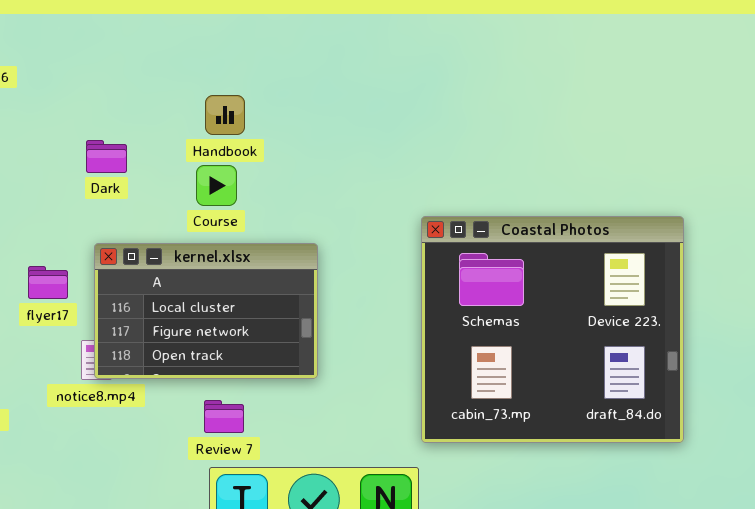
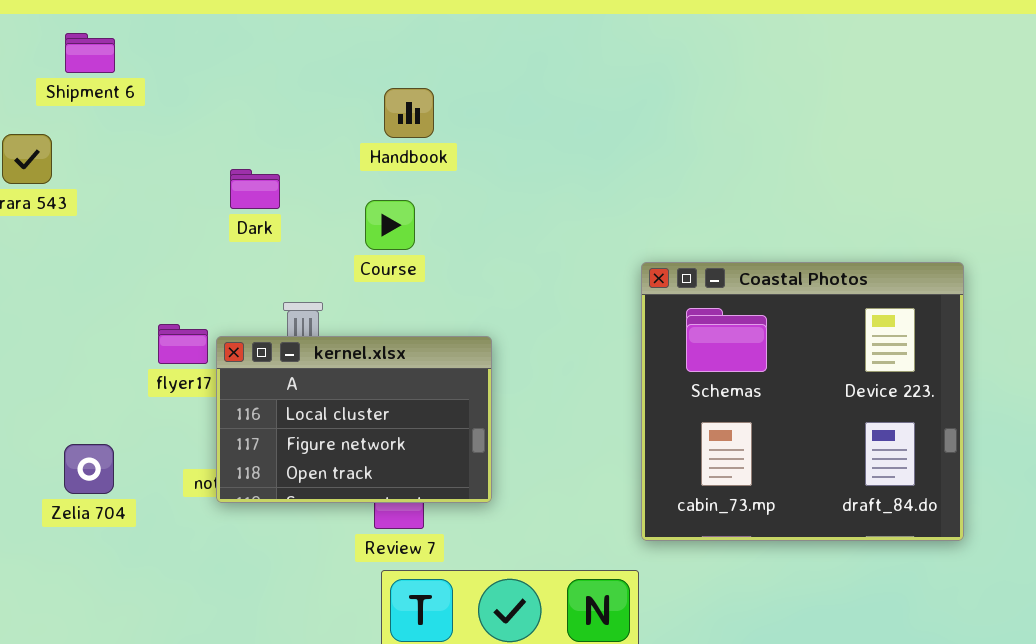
Handbook: [205,95,245,135] -> [384,88,434,138], moved
kernel.xlsx: [94,243,318,379] -> [216,336,492,503], moved

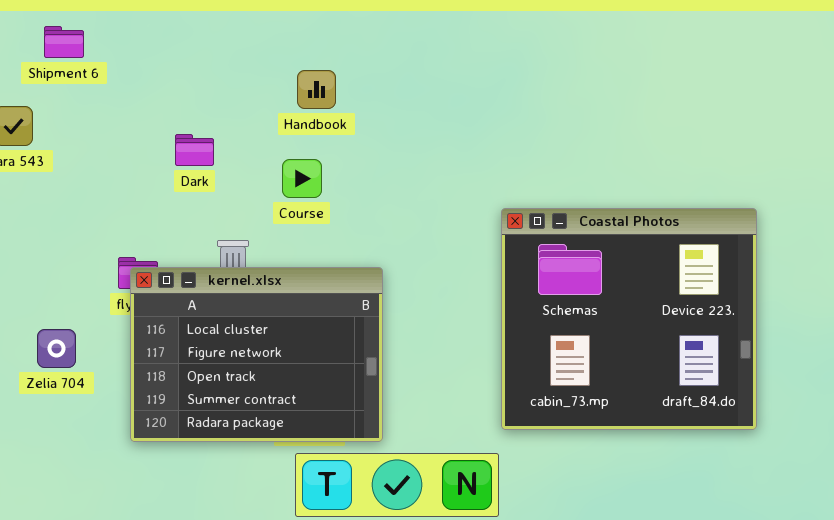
kernel.xlsx: [216,336,492,503] -> [130,267,383,442], resized
Zelia 704: [64,444,114,494] -> [37,329,76,368], moved

